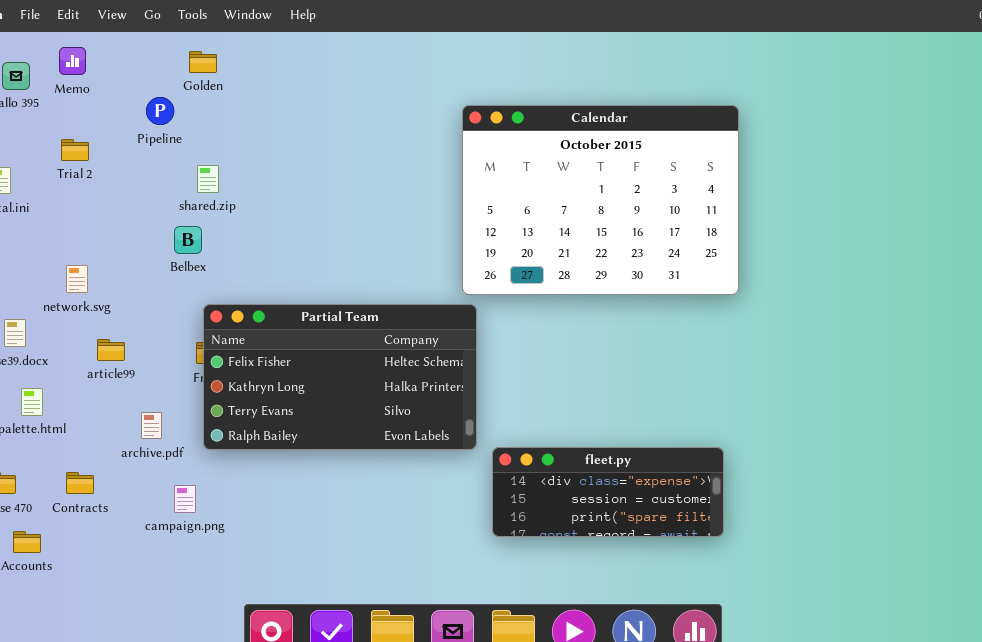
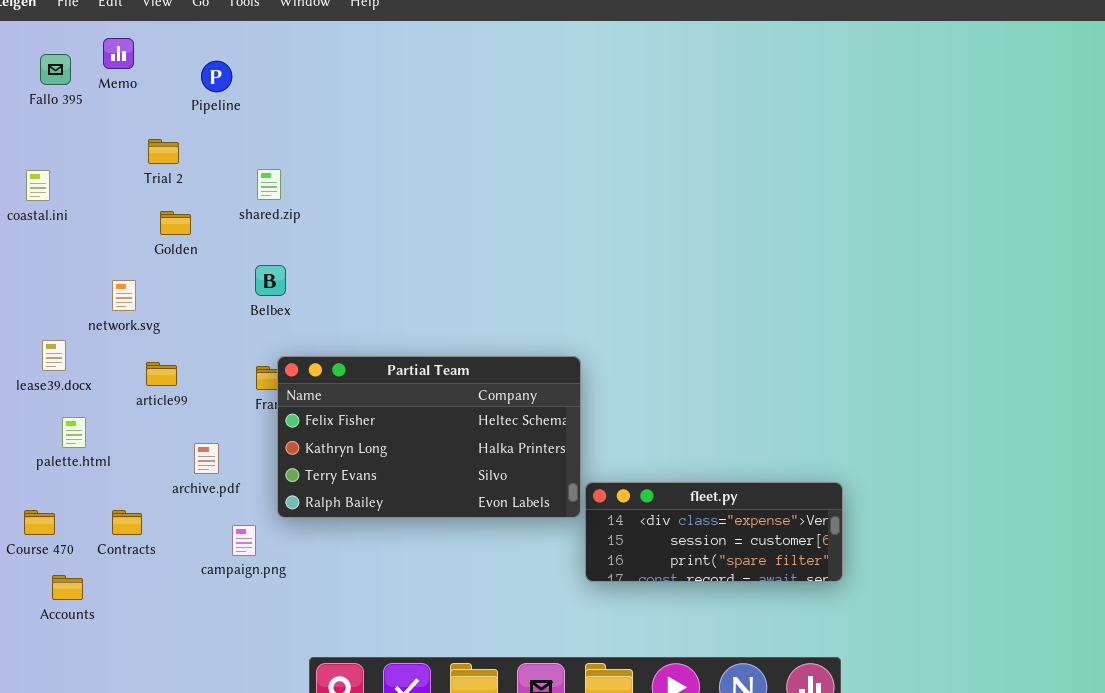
Golden: [189,51,217,73] -> [160,211,191,235], moved
Pipeline: [146,97,174,125] -> [201,61,232,92], moved
Calendar: [462,105,739,295] -> none, closed
Trial 2: [61,139,89,161] -> [148,139,179,164], moved
Belbex: [174,226,202,254] -> [255,265,286,296], moved
Partial Team: [203,304,477,450] -> [277,356,581,518], moved

